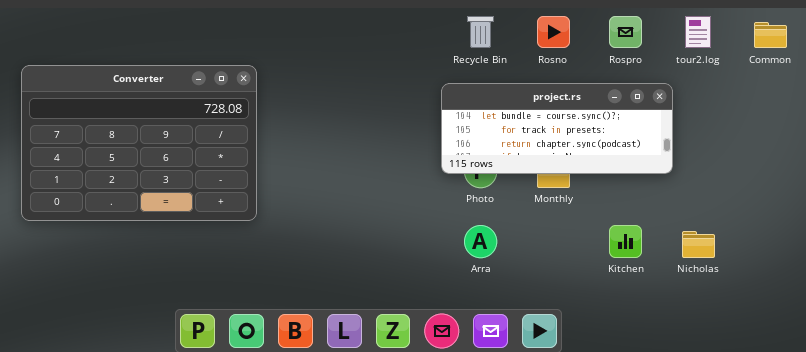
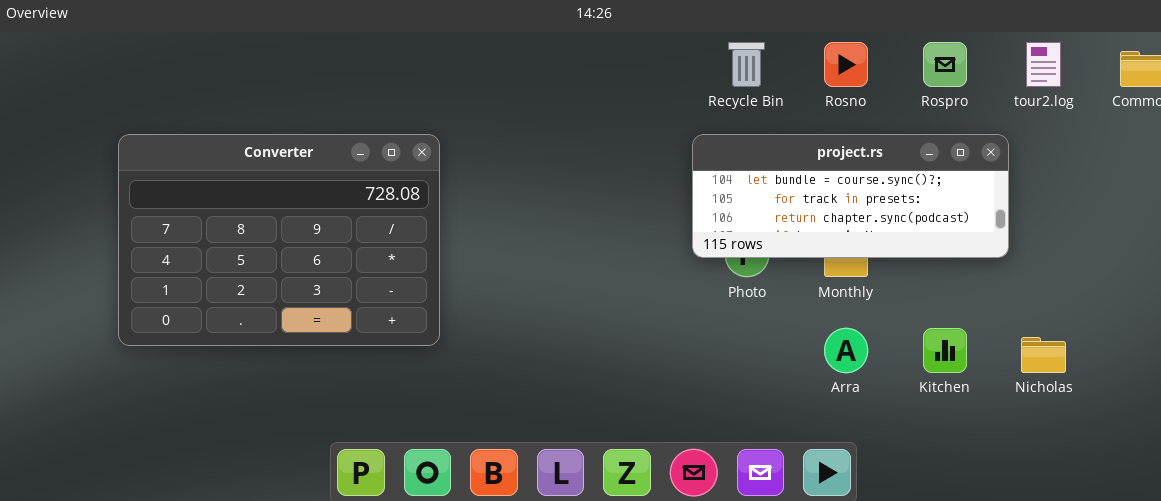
Converter: [21,65,257,221] -> [118,134,440,346], moved
Arra: [464,225,497,258] -> [824,328,868,373], moved

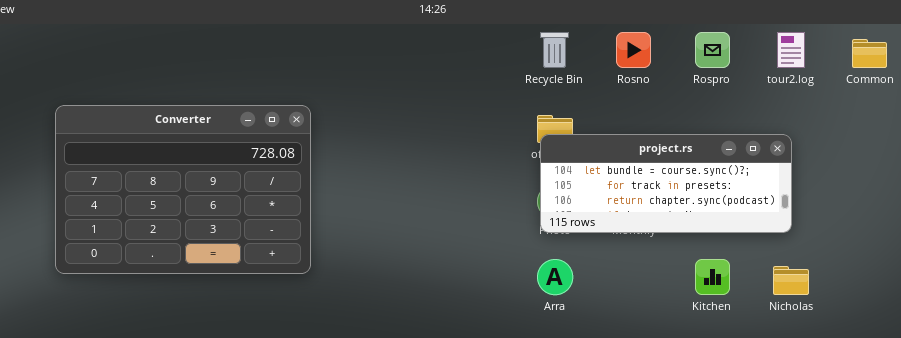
project.rs: [692,134,1009,258] -> [540,134,792,233], moved
Arra: [824,328,868,373] -> [537,259,573,295], moved

